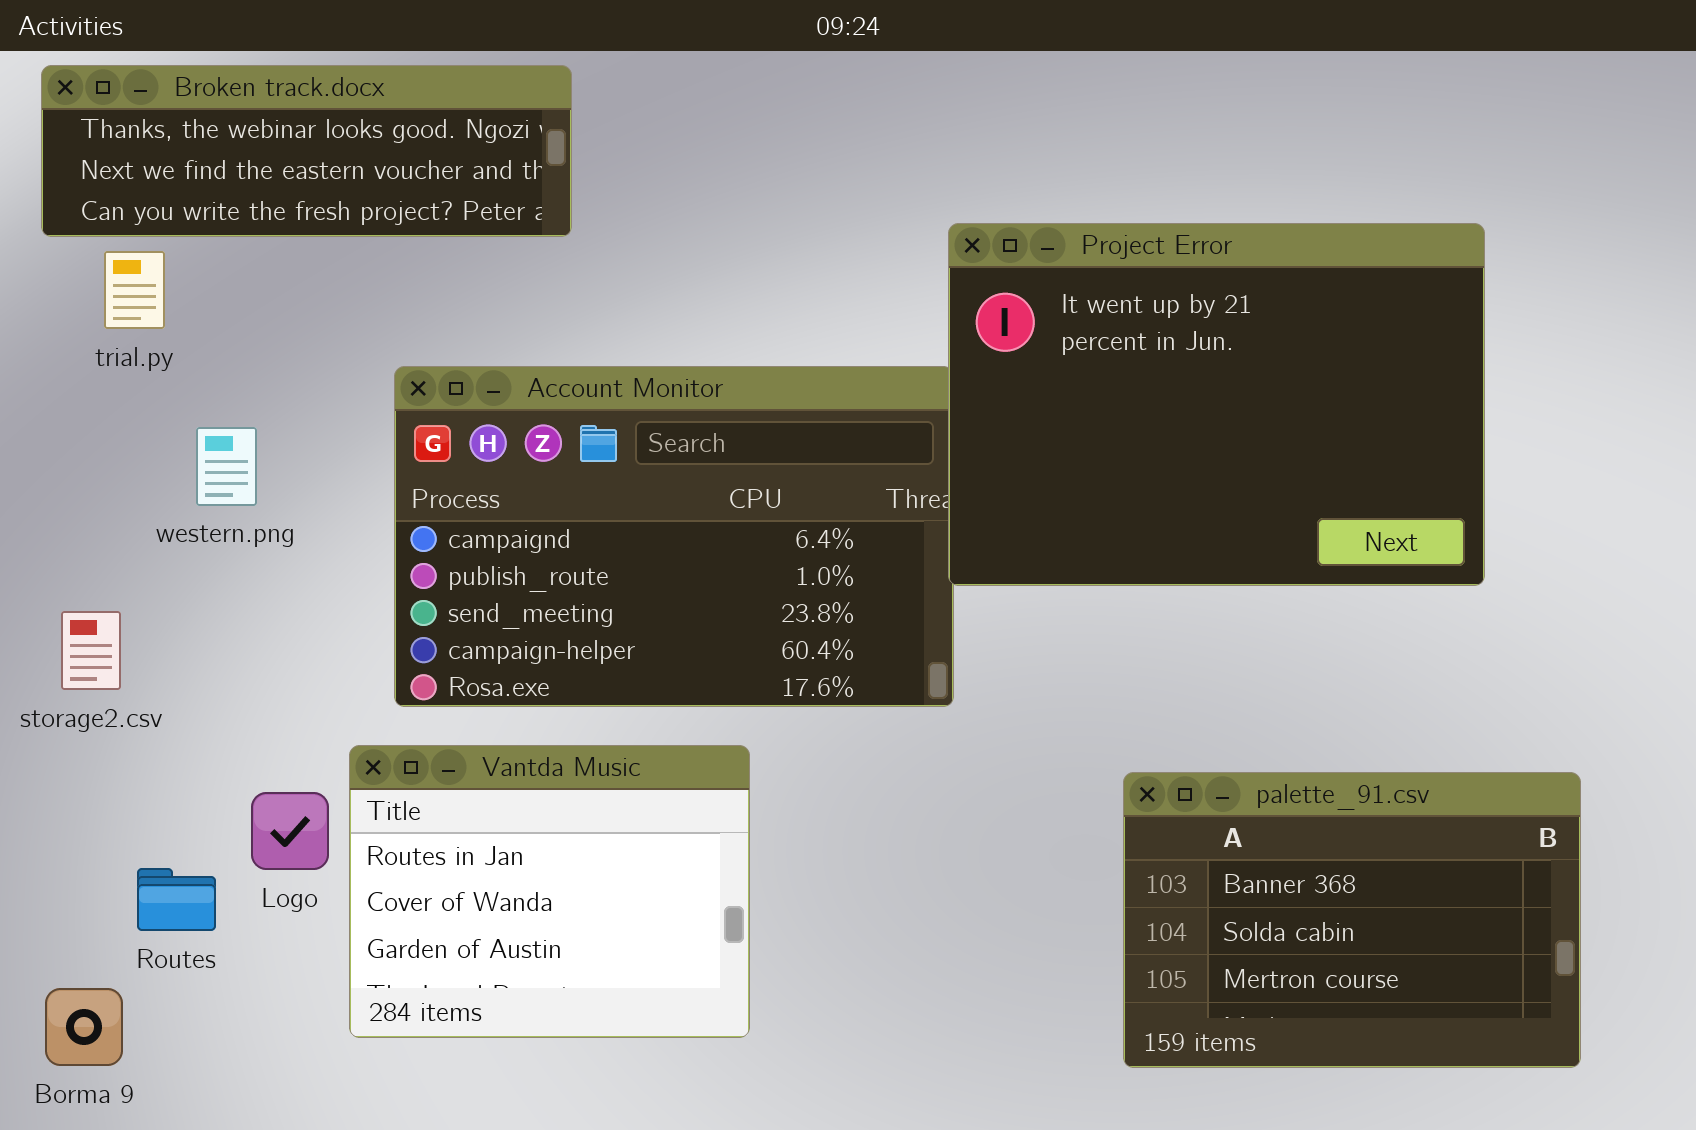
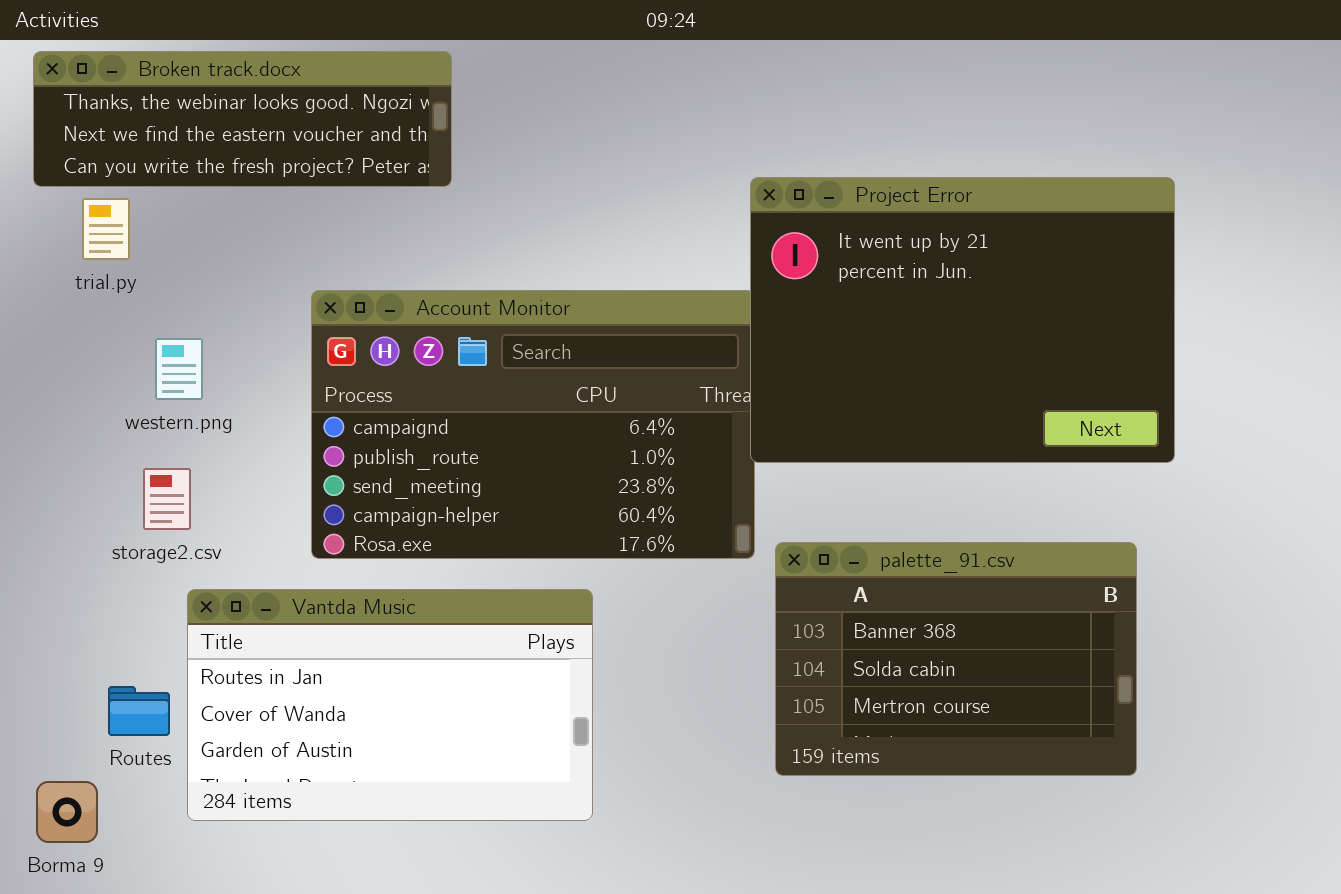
storage2.csv: [61,611,121,690] -> [143,468,191,530], moved
Vantda Music: [349,745,750,1038] -> [187,589,593,821], resized
palette_91.csv: [1123,772,1581,1068] -> [775,542,1137,776], moved

